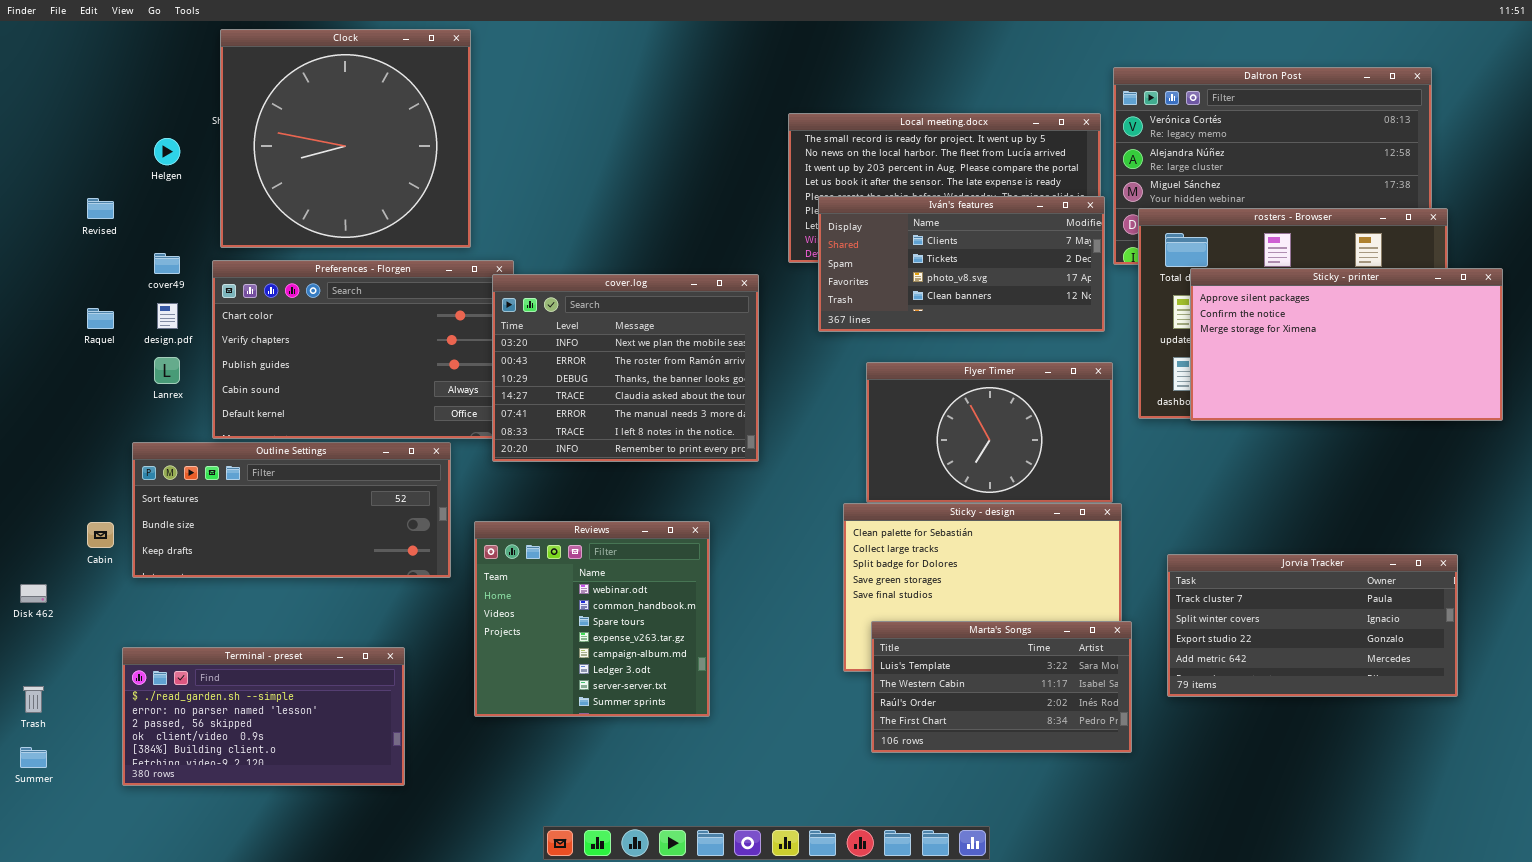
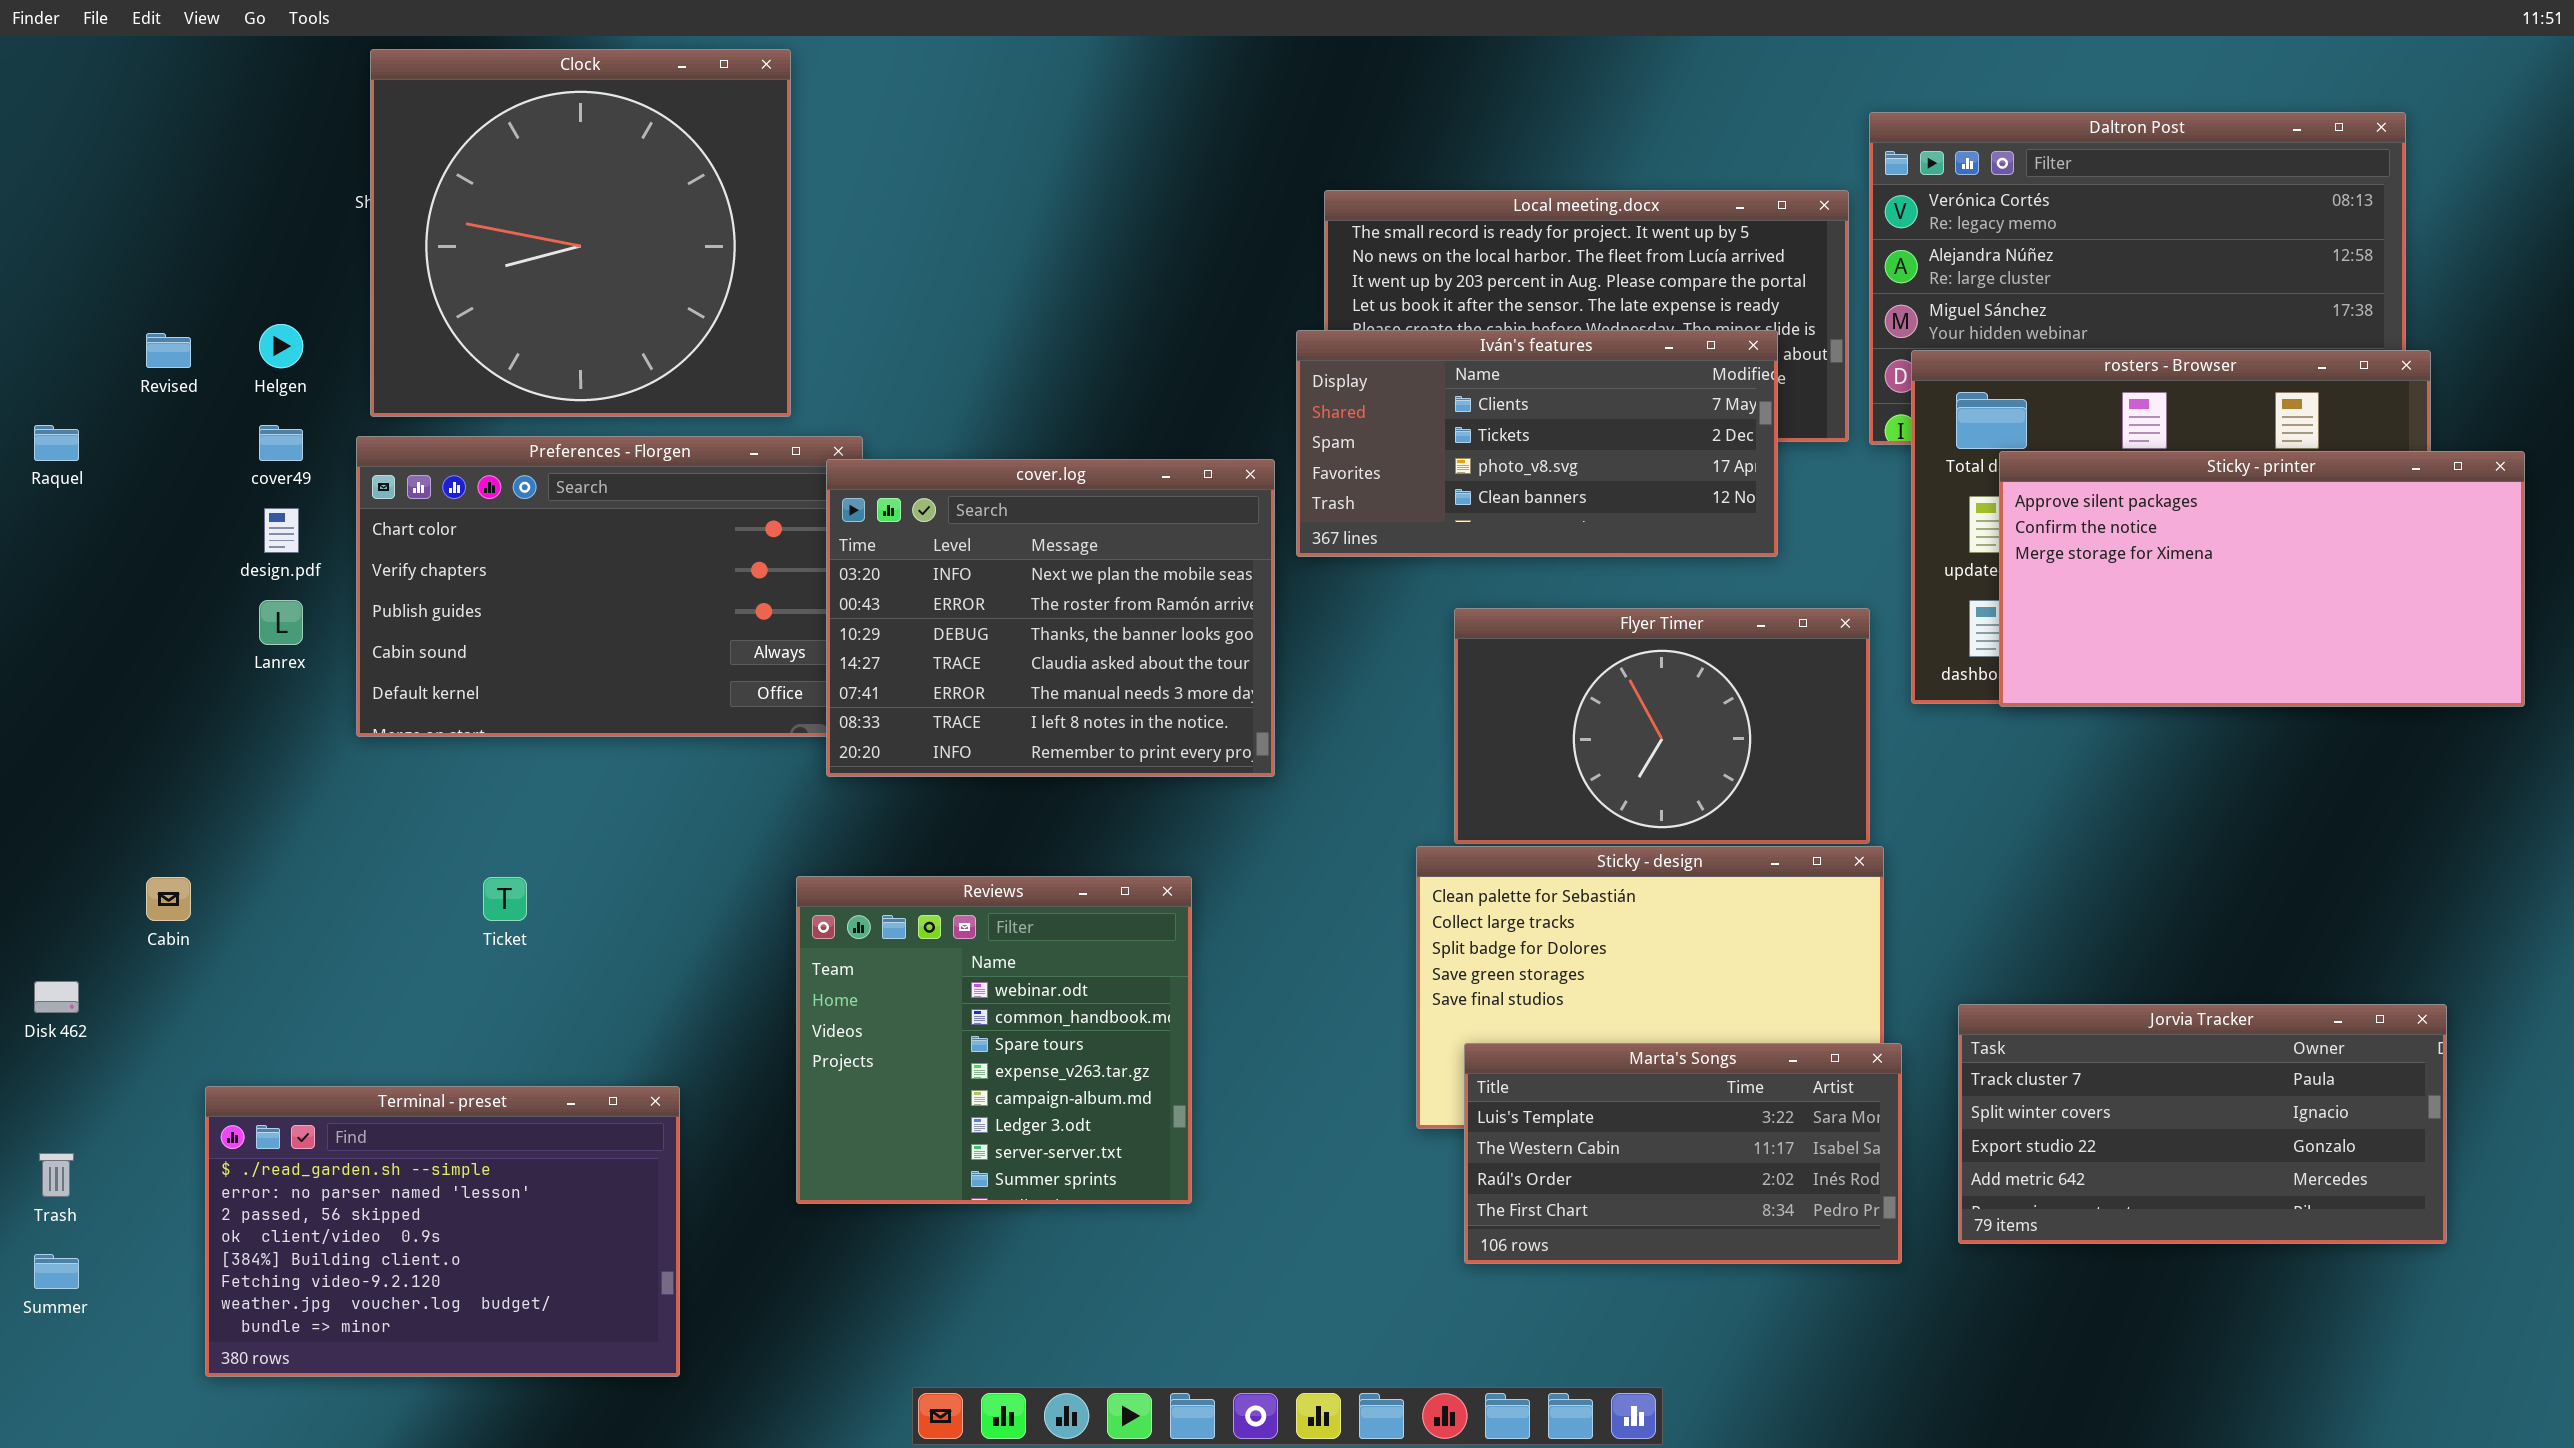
Helgen: [154,138,180,165] -> [259,324,303,368], moved
Iván's features: [818,196,1105,332] -> [1296,330,1778,557], moved
Raquel: [87,308,114,329] -> [34,425,79,461], moved
Outline Settings: [132,442,451,578] -> none, closed
Jorvia Tracker: [1167,554,1458,697] -> [1958,1004,2447,1244], moved
Terminal - preset: [122,647,405,786] -> [205,1086,680,1377], resized

